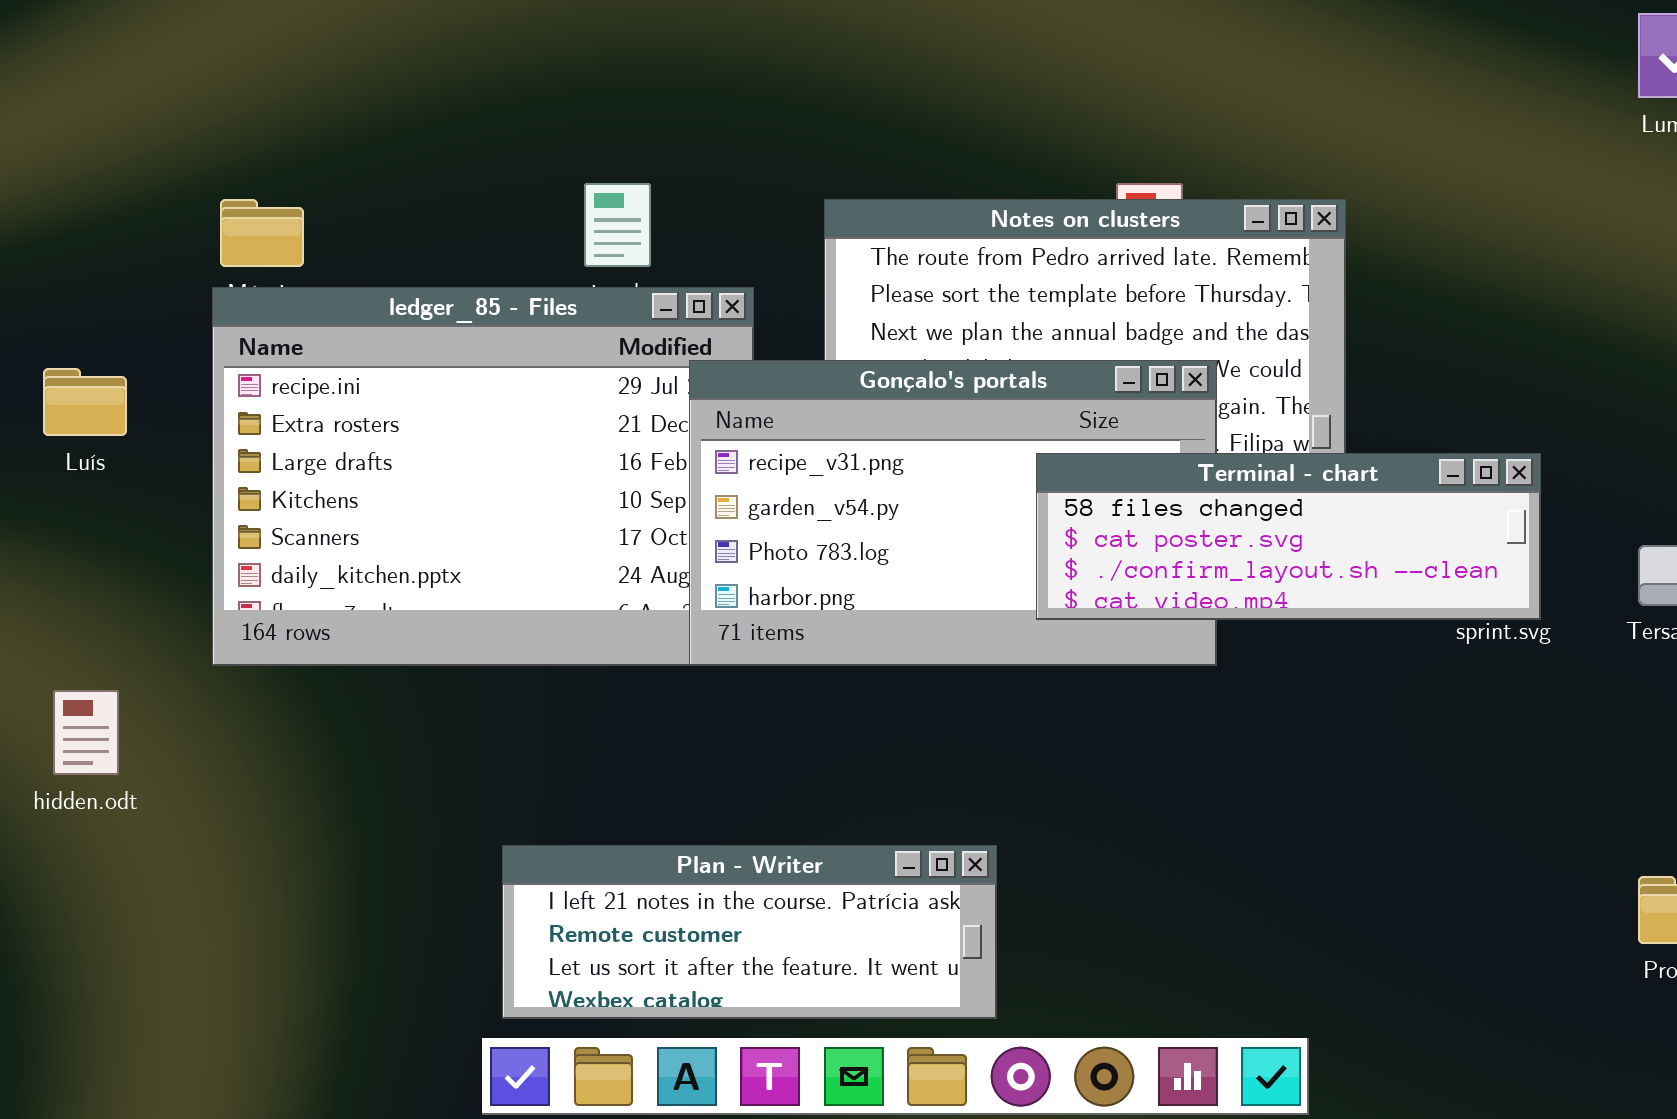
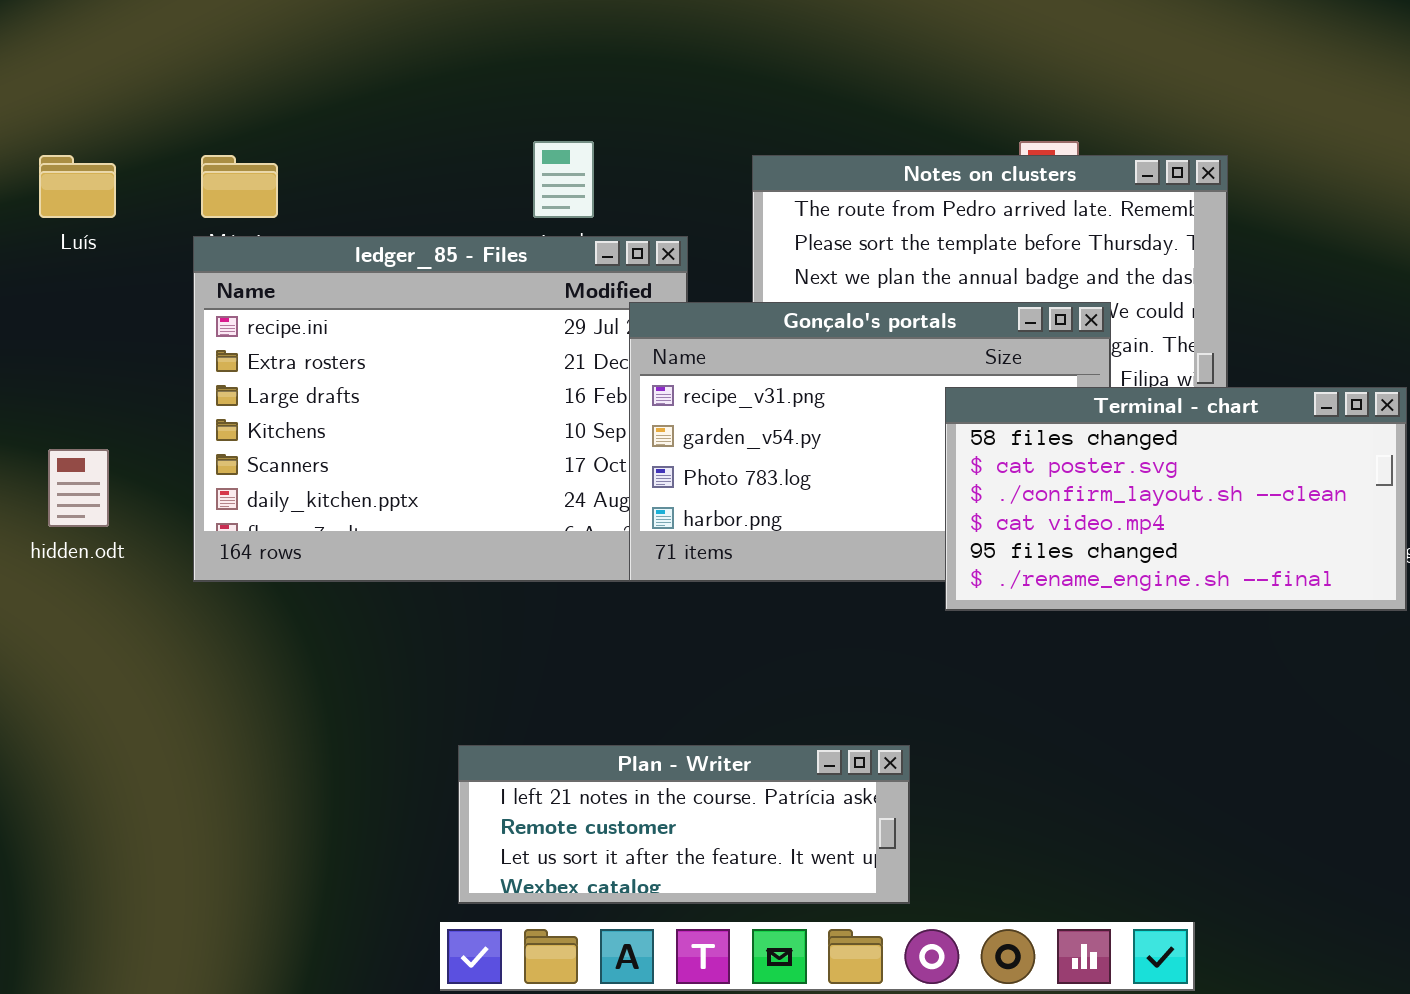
Luís: [43,368,127,436] -> [39,155,116,218], moved
Terminal - chart: [1036,453,1541,620] -> [945,387,1407,611], resized
hidden.odt: [53,690,119,775] -> [48,449,109,527], moved

